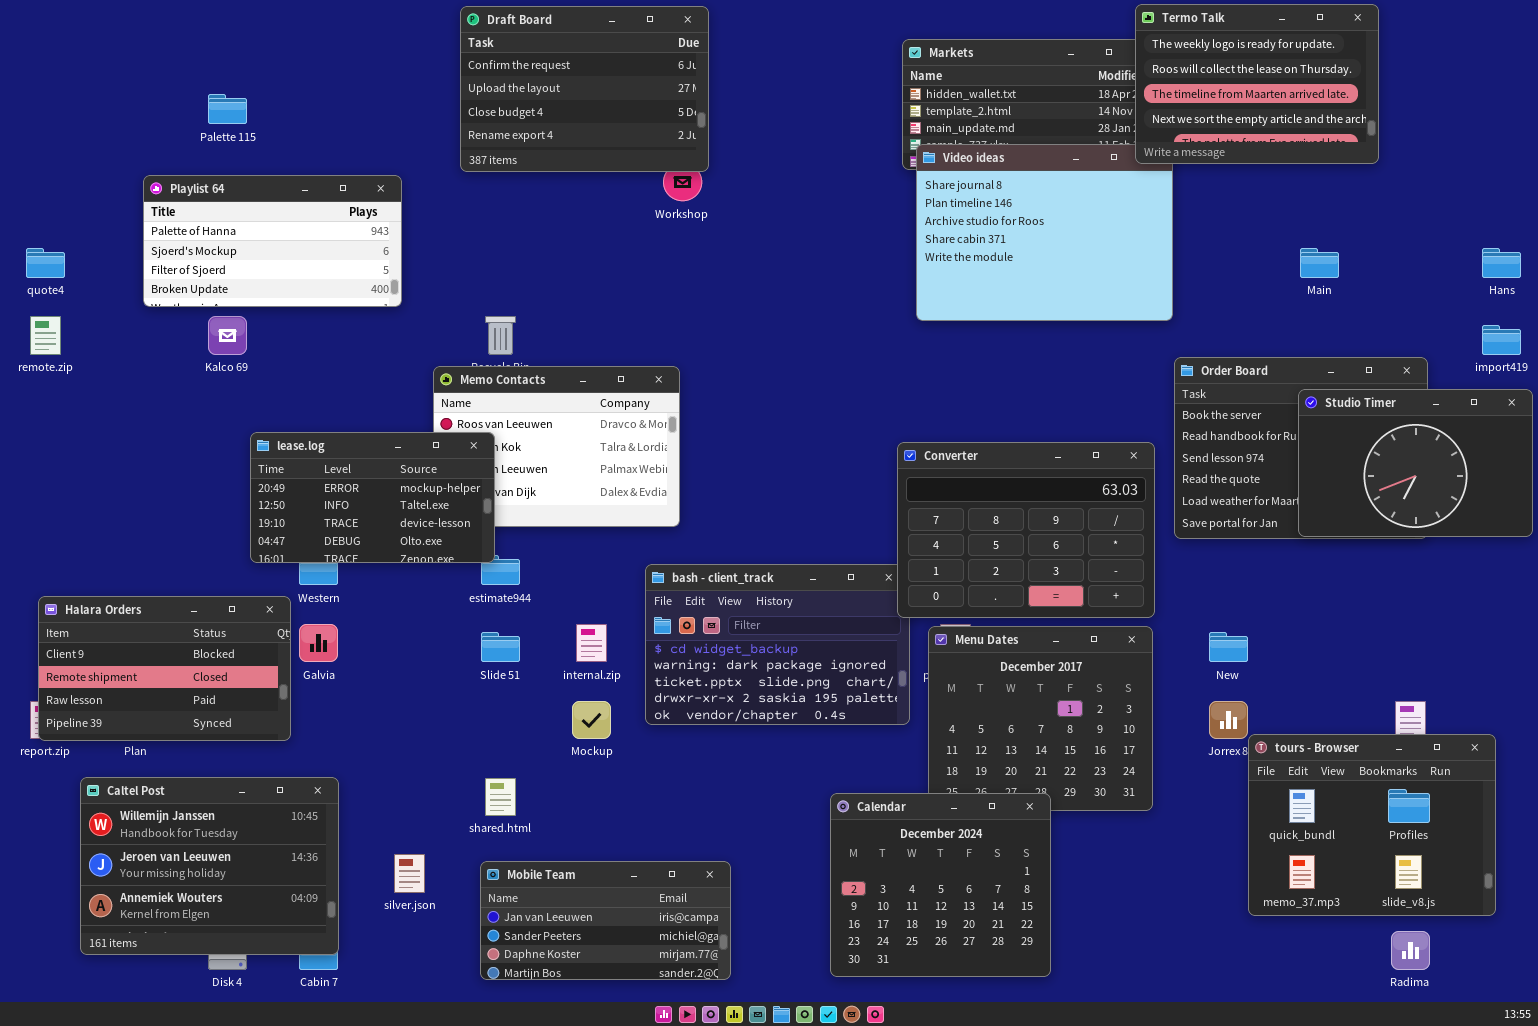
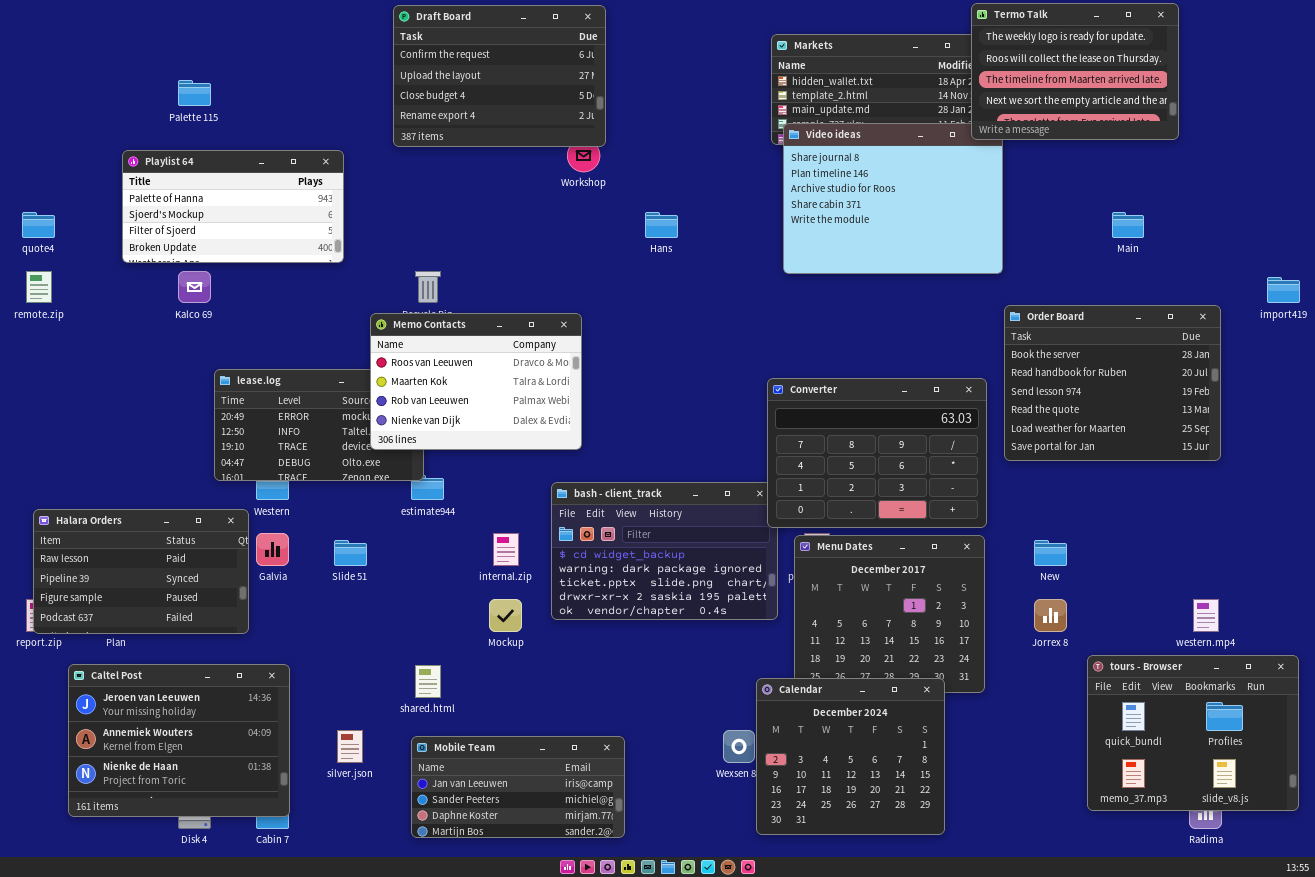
Hans: [1482,248,1521,278] -> [645,212,678,238], moved
Memo Contacts: [433,366,680,527] -> [370,313,582,450], raised
Studio Timer: [1298,389,1533,537] -> none, closed
Halara Orders: [38,596,291,741] -> [33,509,249,634], scrolled down 2 rows
Slide 51: [481,632,520,662] -> [334,540,367,566], moved
tours - Browser: [1248,734,1496,916] -> [1087,655,1299,811], moved
Caltel Post: [80,777,339,955] -> [68,664,290,817], scrolled down 1 row
Calendar: [830,793,1051,977] -> [756,678,945,835], moved

